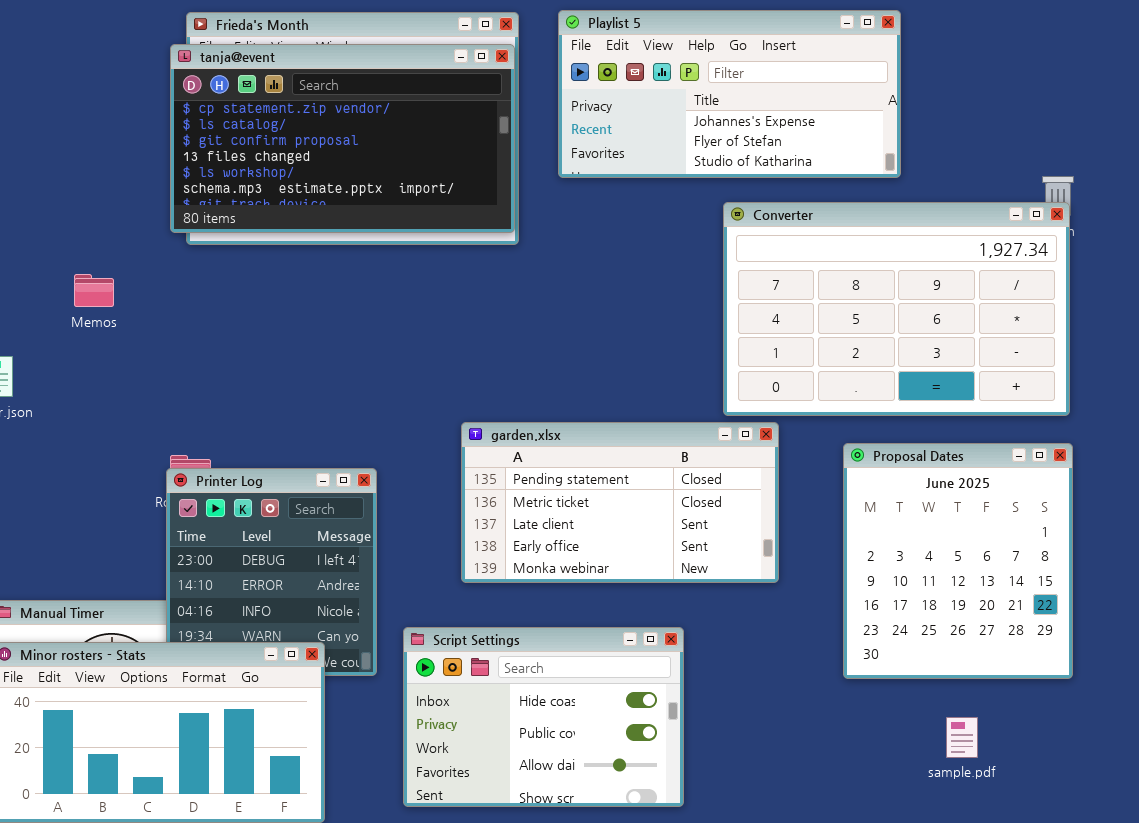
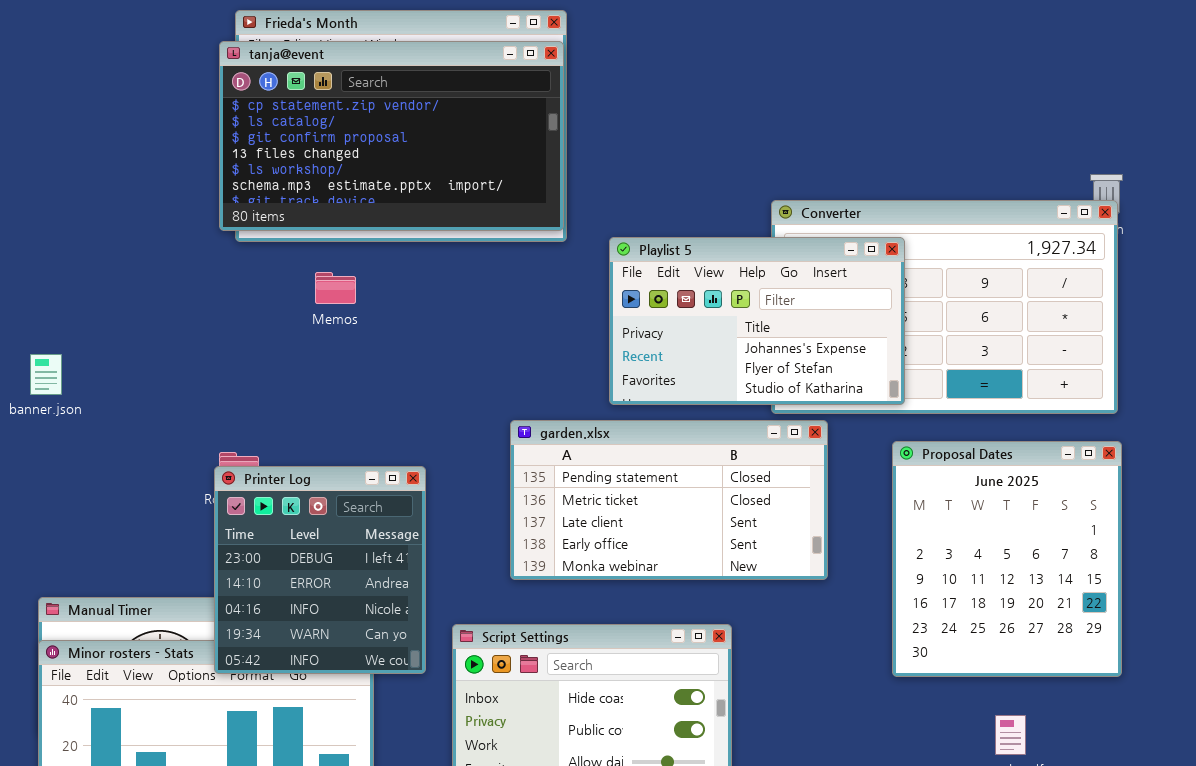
Playlist 5: [558,10,901,178] -> [609,237,905,405], moved, resized
Memos: [74,274,114,307] -> [315,272,356,304], moved
Printer Log: [166,468,377,676] -> [214,466,426,674], raised

